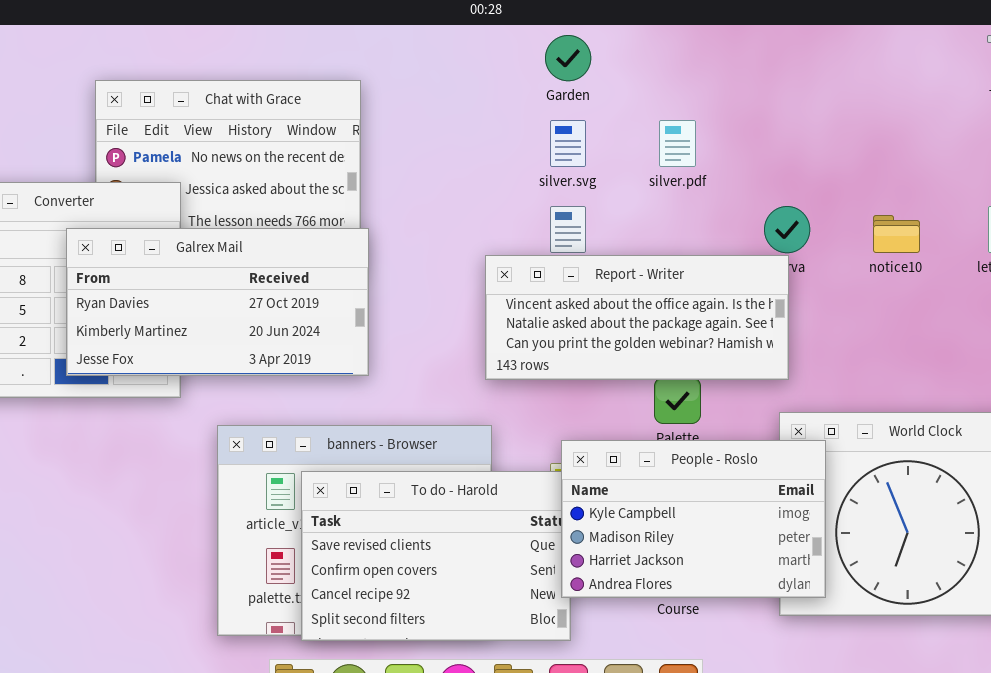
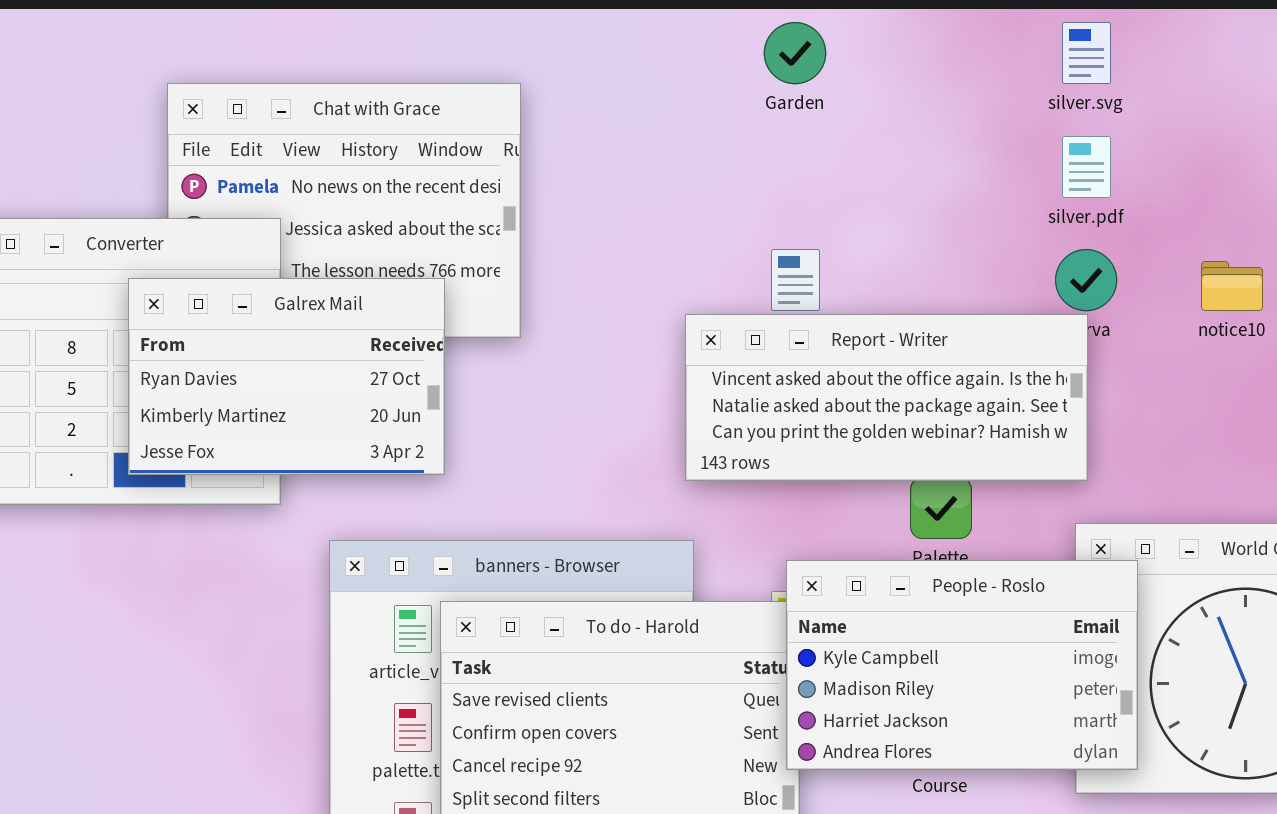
silver.svg: [550,120,586,167] -> [1062,22,1111,84], moved
silver.pdf: [659,120,696,167] -> [1062,136,1111,198], moved
Galrex Mail: [66,228,369,376] -> [128,278,445,475], resized

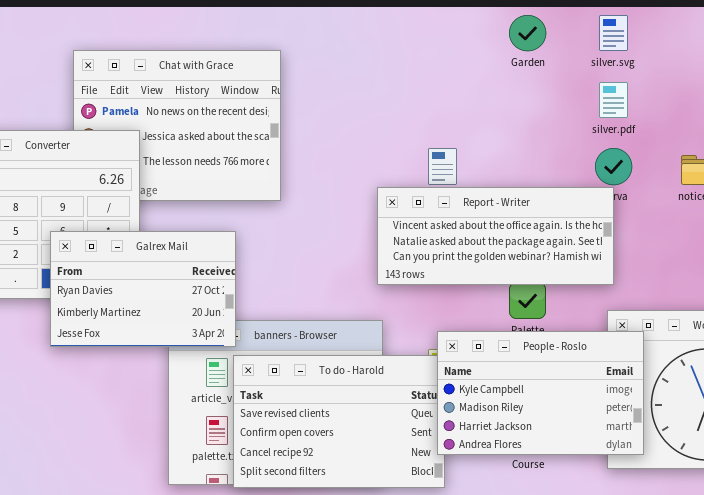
Garden: [764,22,826,84] -> [509,15,546,51], moved
Galrex Mail: [128,278,445,475] -> [50,231,236,347], moved

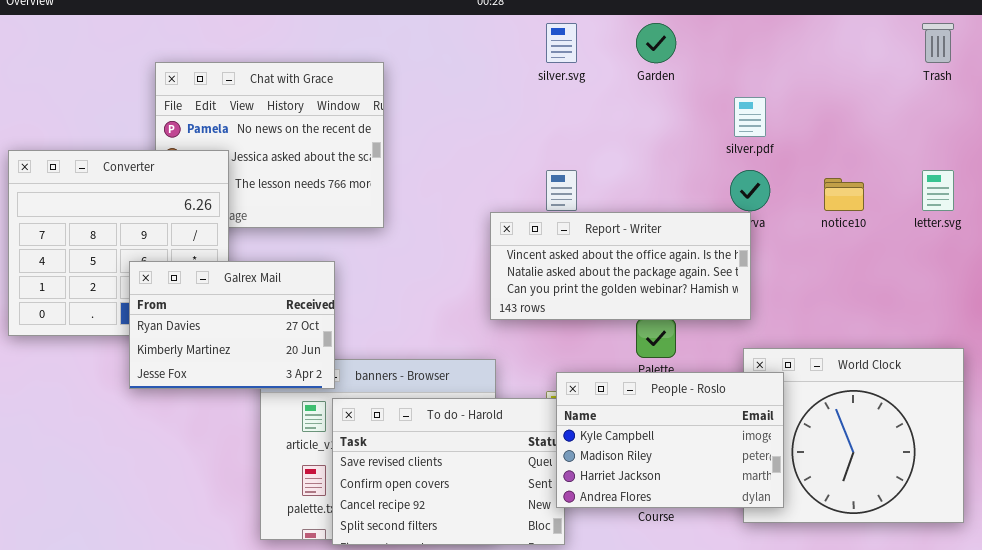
silver.svg: [599,15,628,51] -> [546,23,577,63], moved

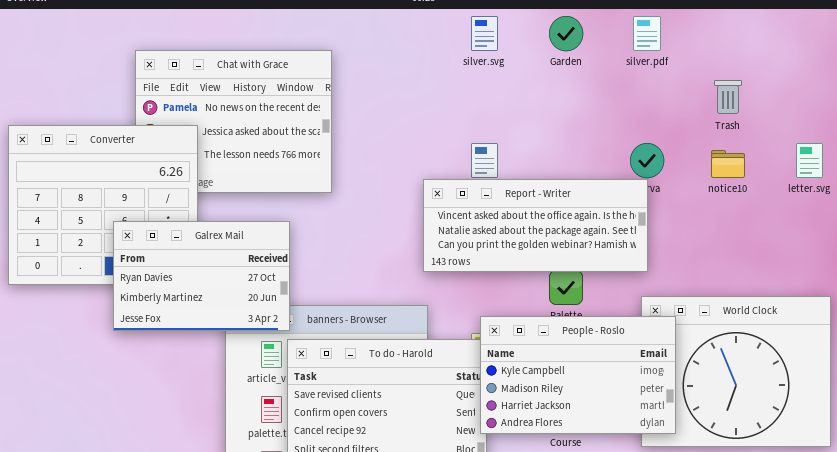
Trash: [922,23,954,63] -> [714,80,742,114], moved
silver.pdf: [734,97,766,137] -> [633,16,661,51], moved

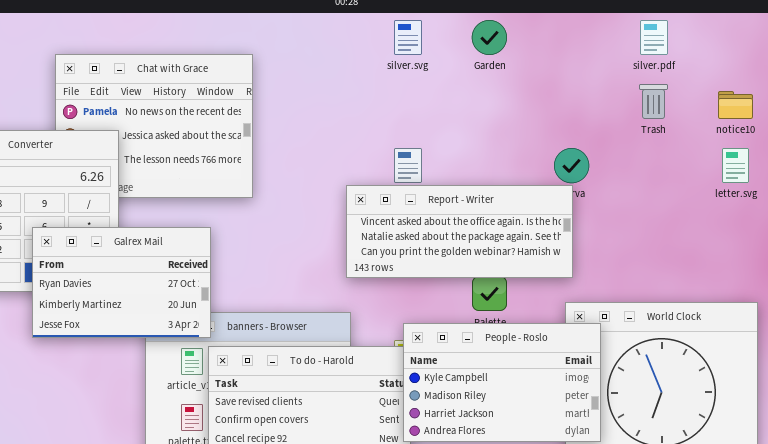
silver.pdf: [633,16,661,51] -> [640,20,668,55], moved
notice10: [711,150,745,178] -> [718,91,753,119], moved

